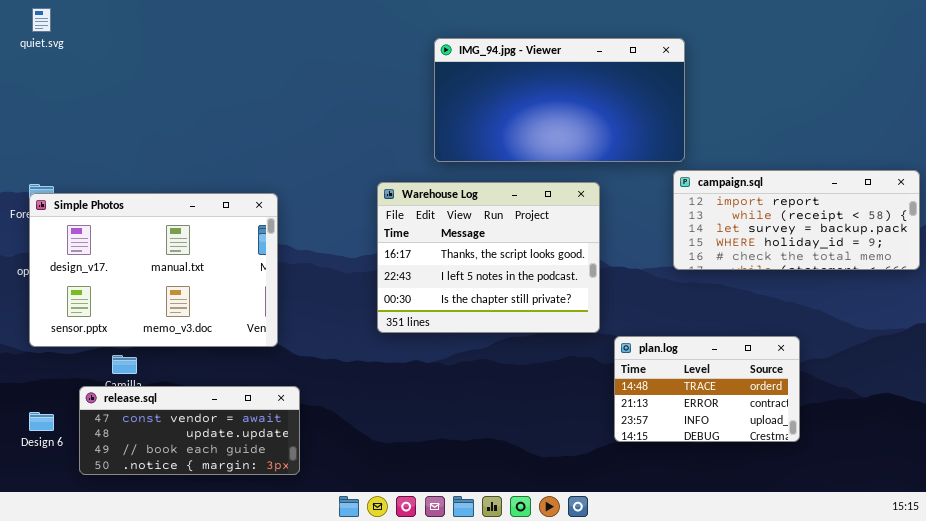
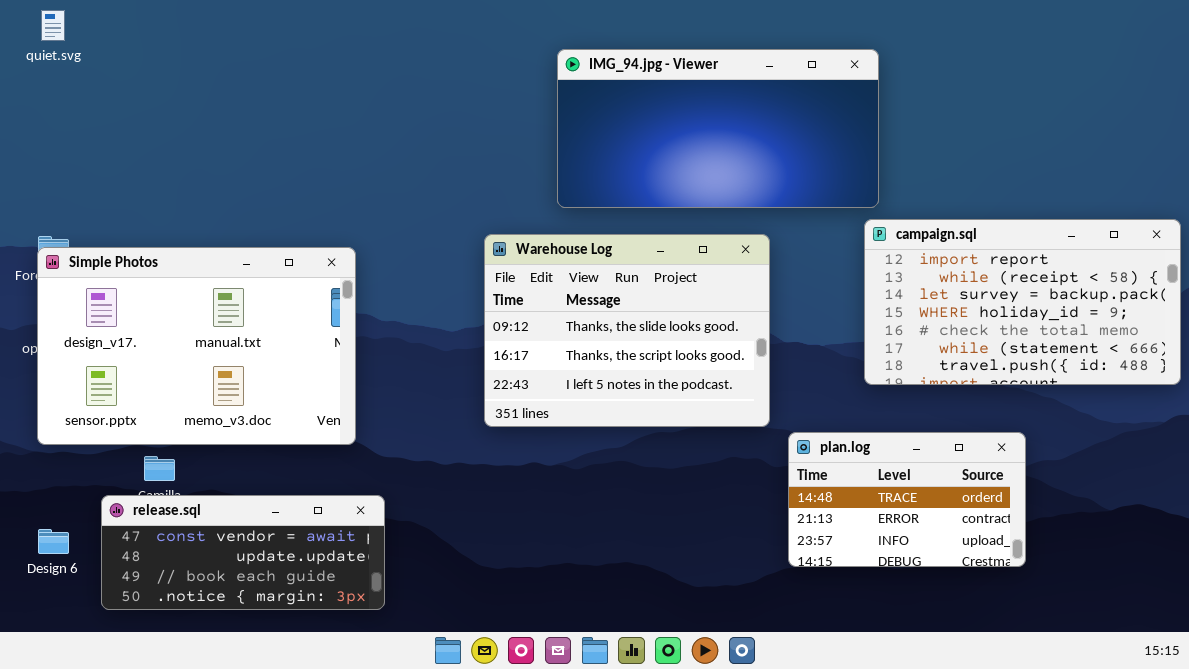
campaign.sql: [673,170,920,270] -> [864,219,1181,385], resized
Warehouse Log: [377,182,600,333] -> [484,234,770,427], scrolled up 1 row

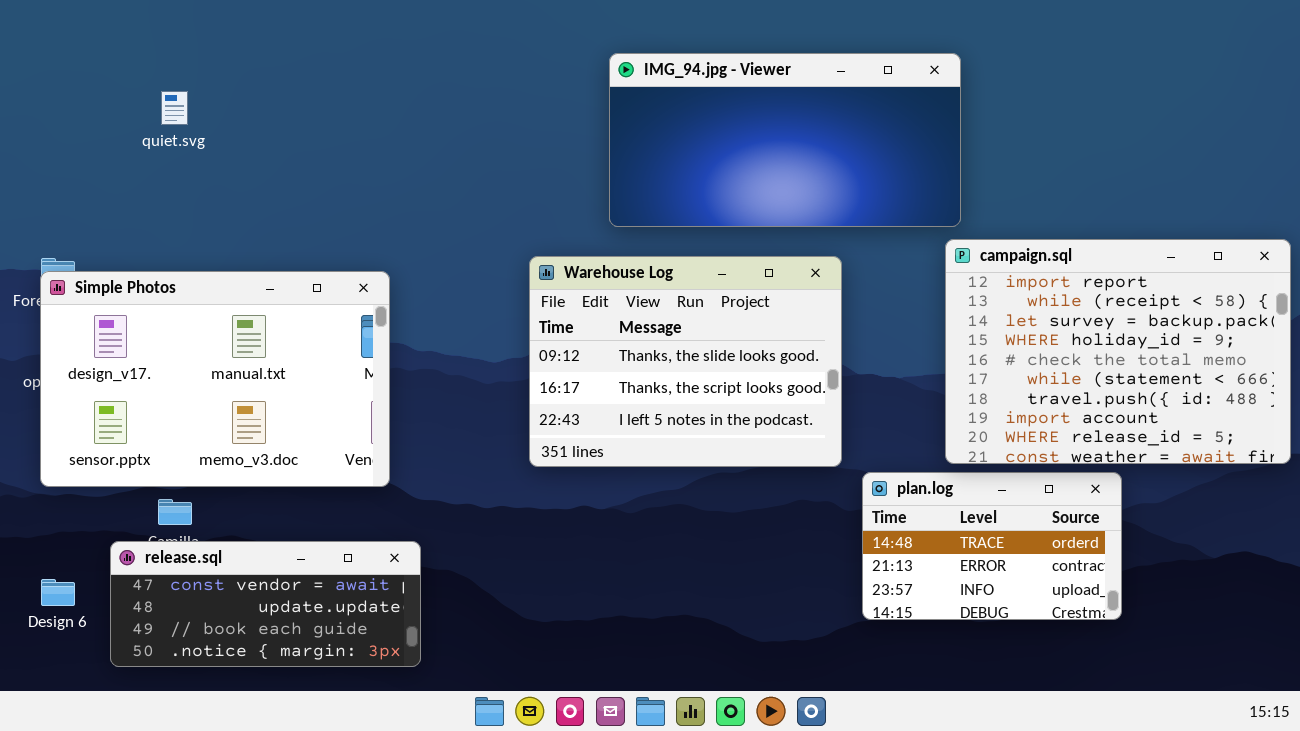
quiet.svg: [41,10,65,41] -> [161,91,188,125], moved
campaign.sql: [864,219,1181,385] -> [945,239,1291,464], resized

